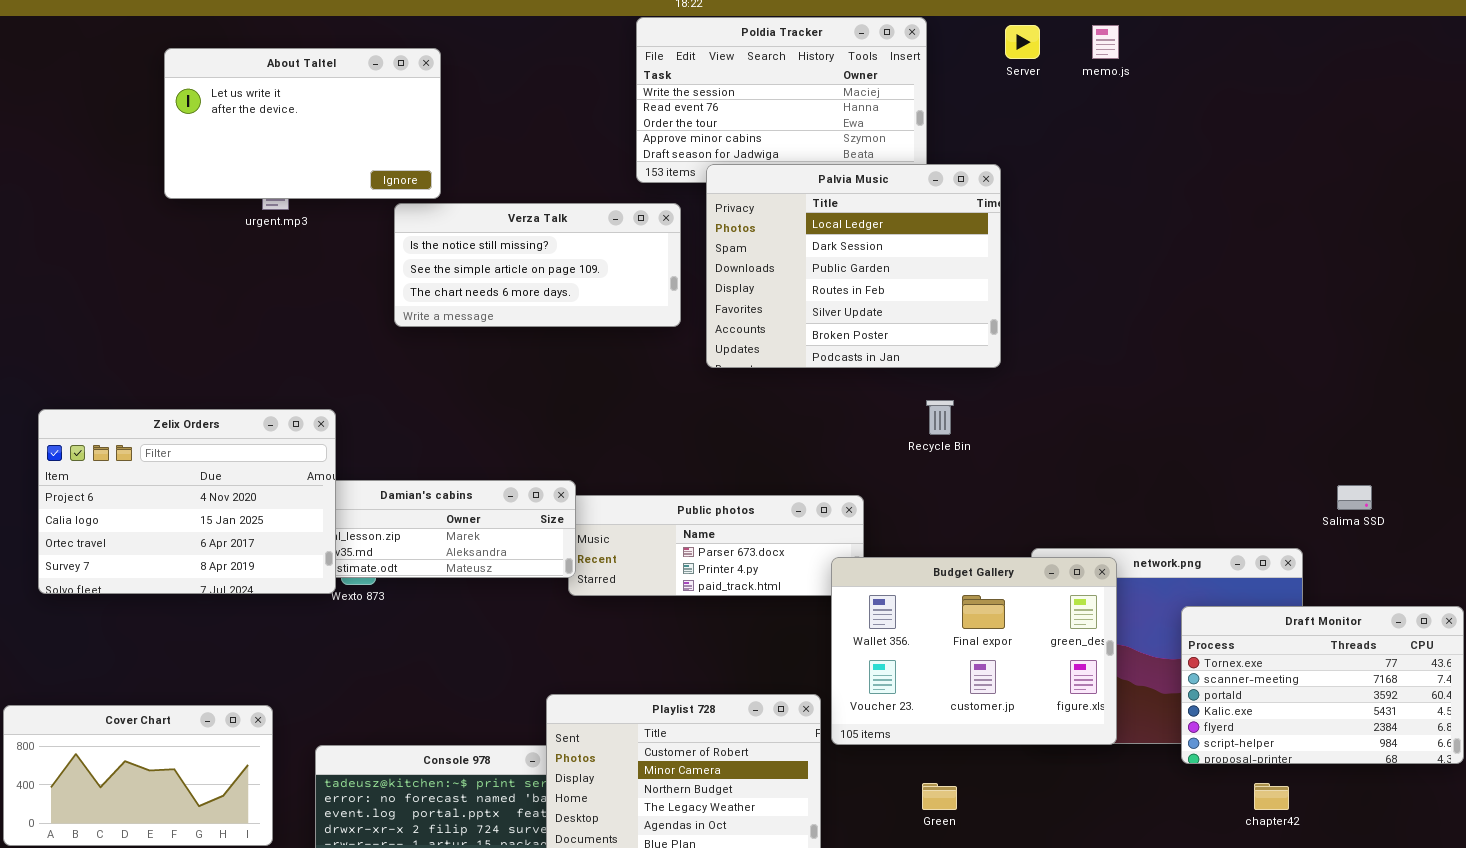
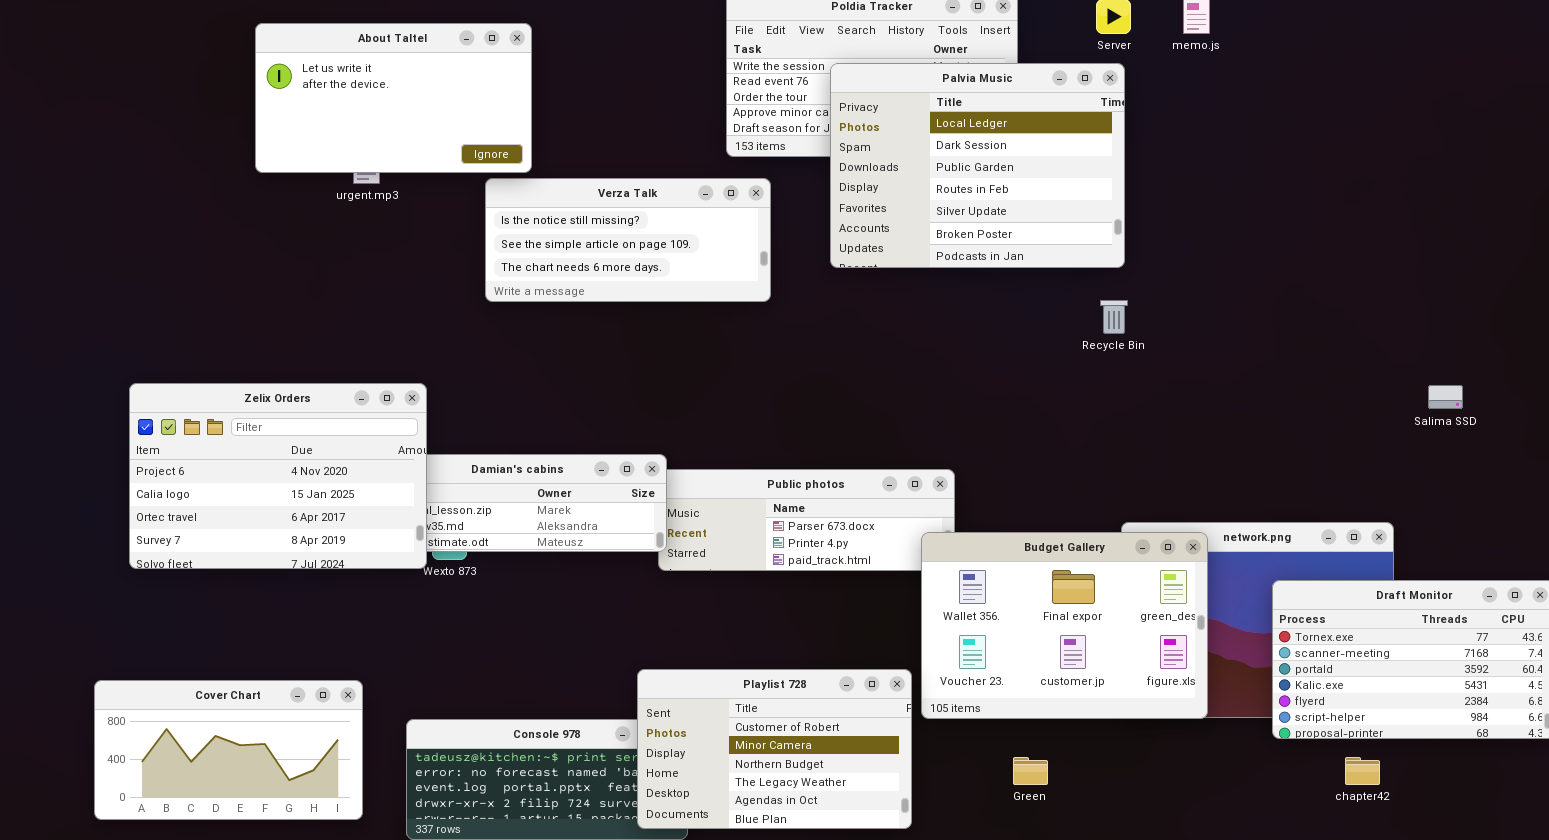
Palvia Music: [706,164,1001,368] -> [830,63,1125,268], moved
Recycle Bin: [926,400,954,435] -> [1100,300,1128,334], moved
Salima SSD: [1337,485,1372,510] -> [1428,385,1463,409], moved

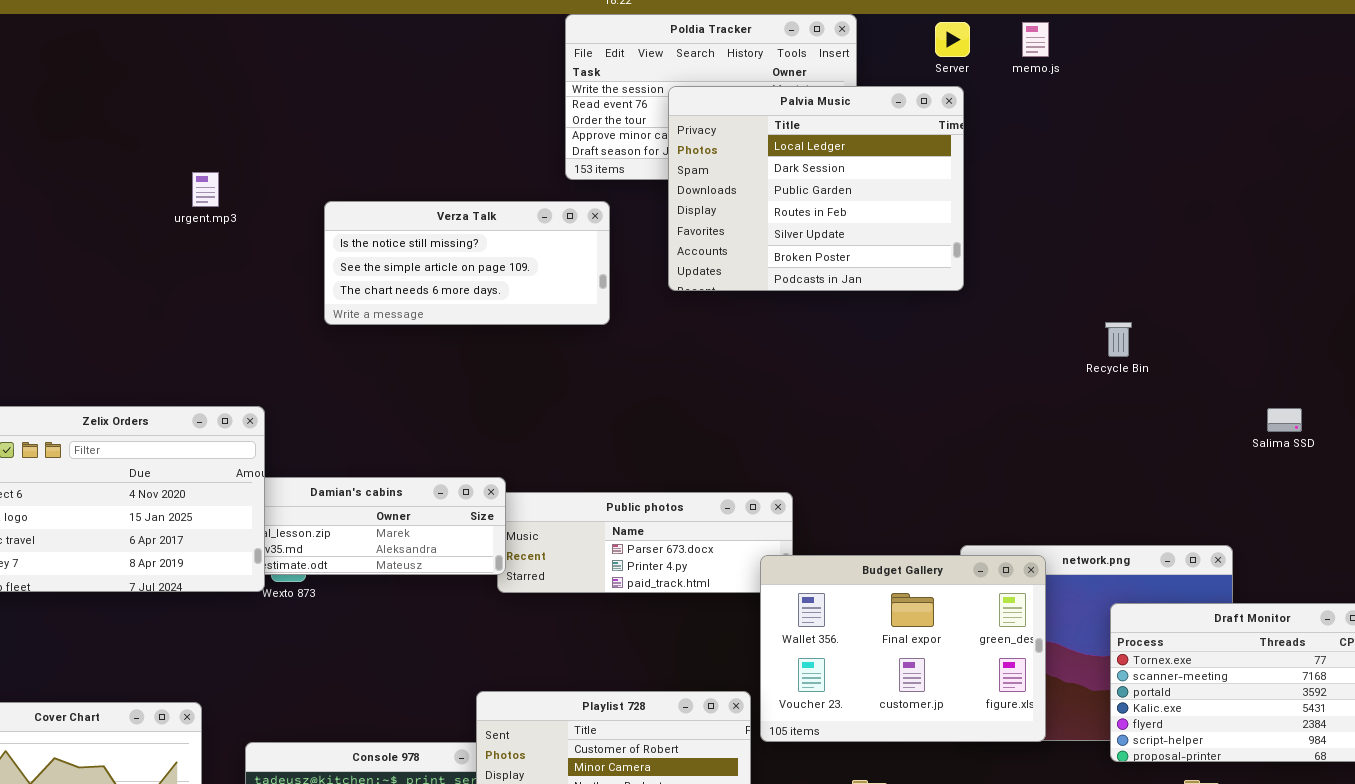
About Taltel: [255,23,532,173] -> none, closed
Recycle Bin: [1100,300,1128,334] -> [1105,322,1132,357], moved

